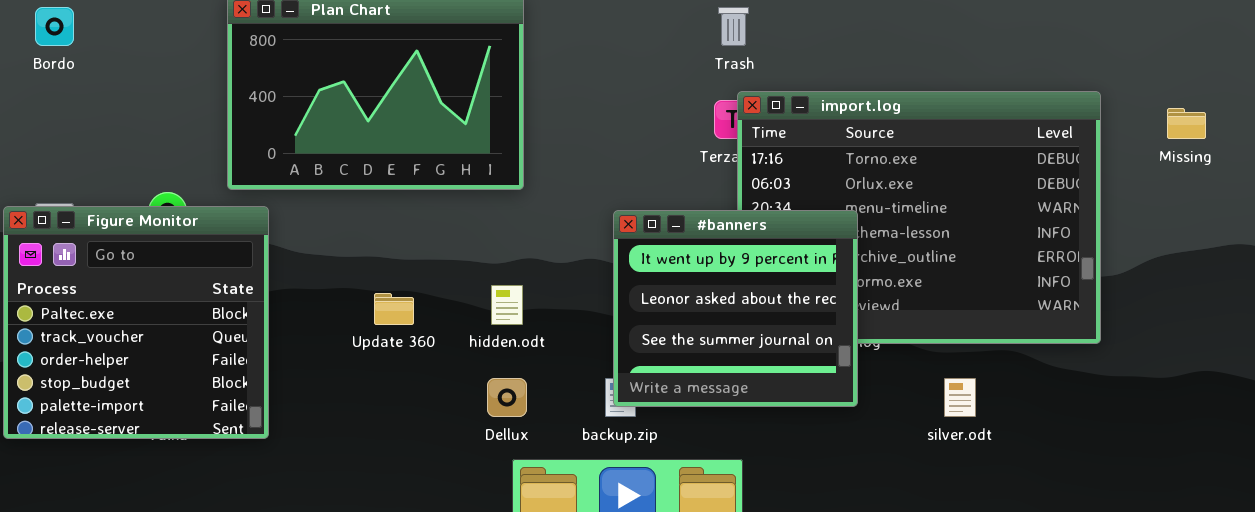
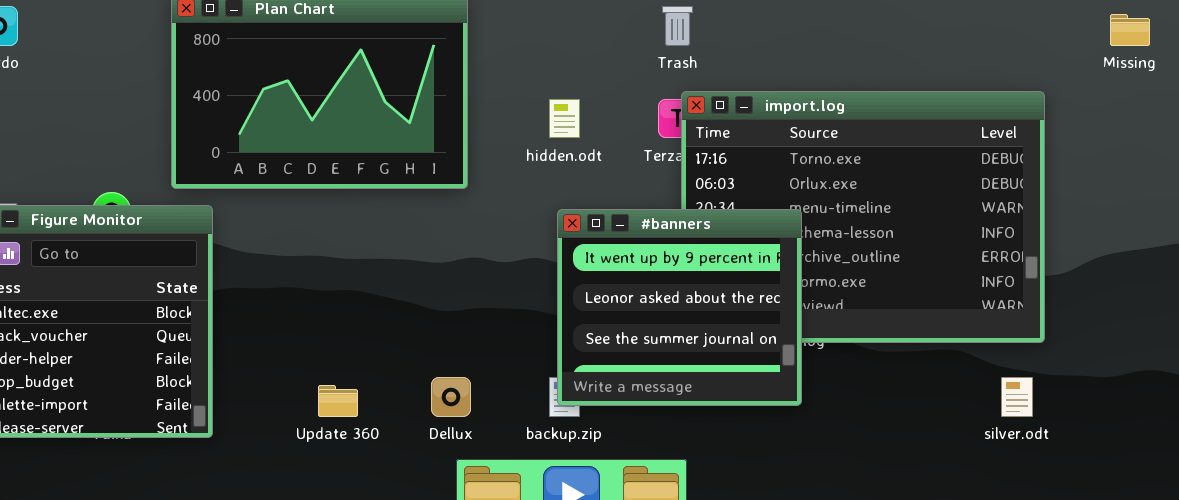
Missing: [1167,108,1206,139] -> [1110,14,1150,46], moved
hidden.odt: [491,285,523,325] -> [549,99,580,138], moved
Update 360: [374,293,414,325] -> [318,385,358,417], moved
silver.odt: [944,378,976,417] -> [1001,377,1033,417], moved

